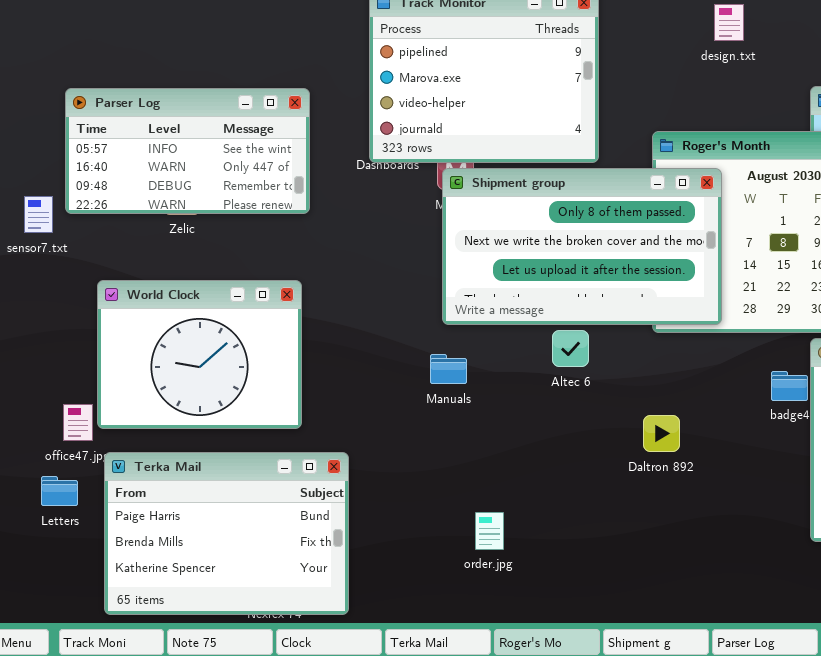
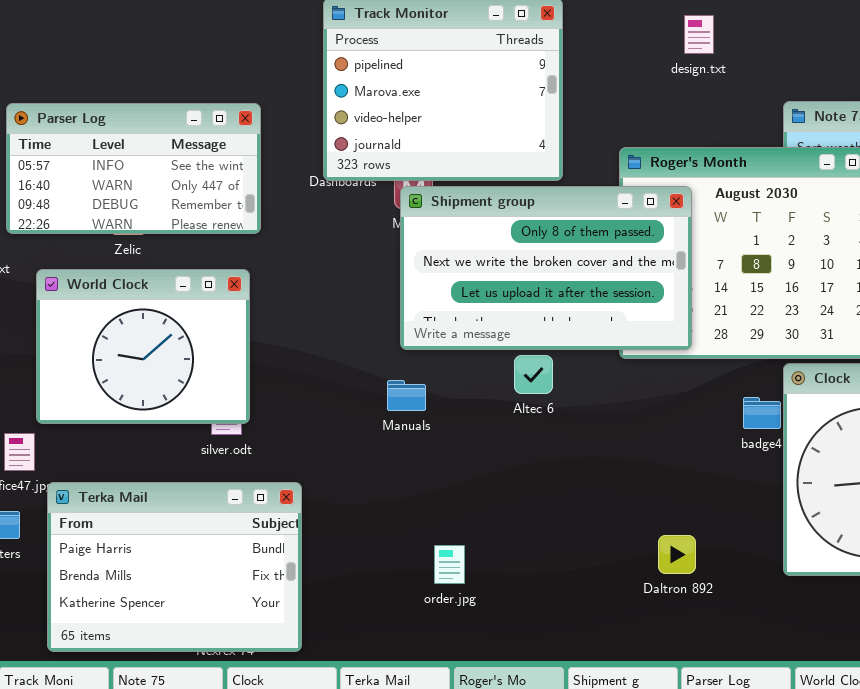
World Clock: [97,280,302,429] -> [36,269,250,424], moved
Daltron 892: [643,415,680,452] -> [658,535,696,574], moved

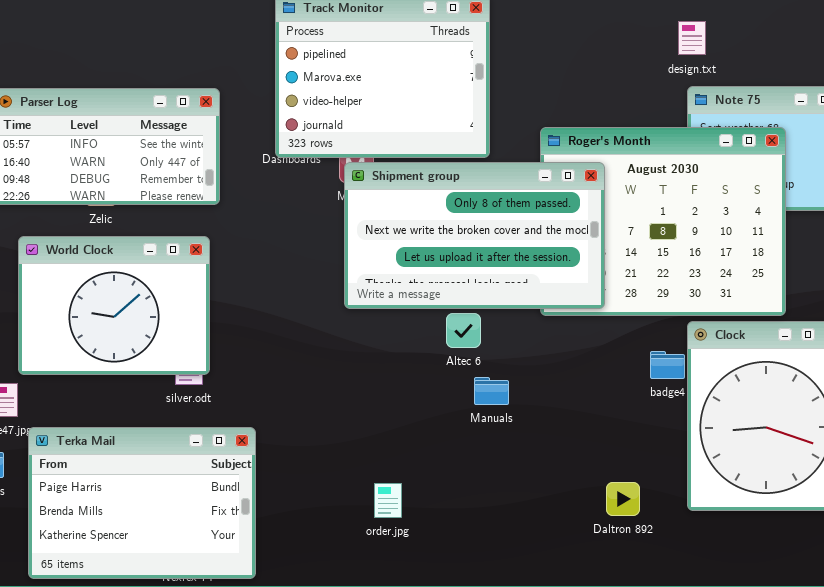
design.txt: [684,15,714,54] -> [678,21,706,55], moved
Manuals: [387,380,426,411] -> [474,377,509,405], moved
Daltron 892: [658,535,696,574] -> [606,482,640,516], moved

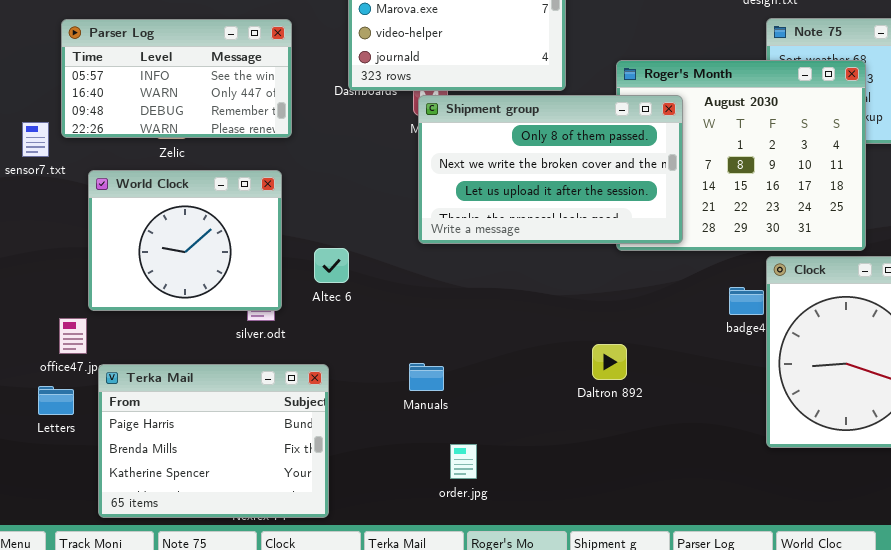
Altec 6: [446,313,481,348] -> [314,248,349,283], moved
Manuals: [474,377,509,405] -> [409,363,444,391], moved
Daltron 892: [606,482,640,516] -> [592,344,627,380], moved
order.jpg: [374,483,402,518] -> [450,444,477,479], moved

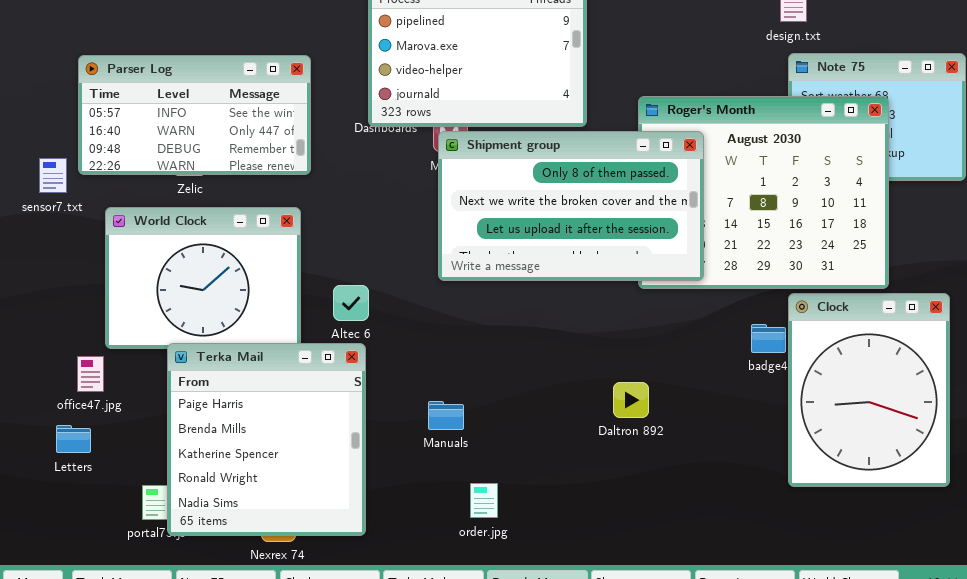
Terka Mail: [98,364,329,518] -> [167,343,366,536], moved, resized

